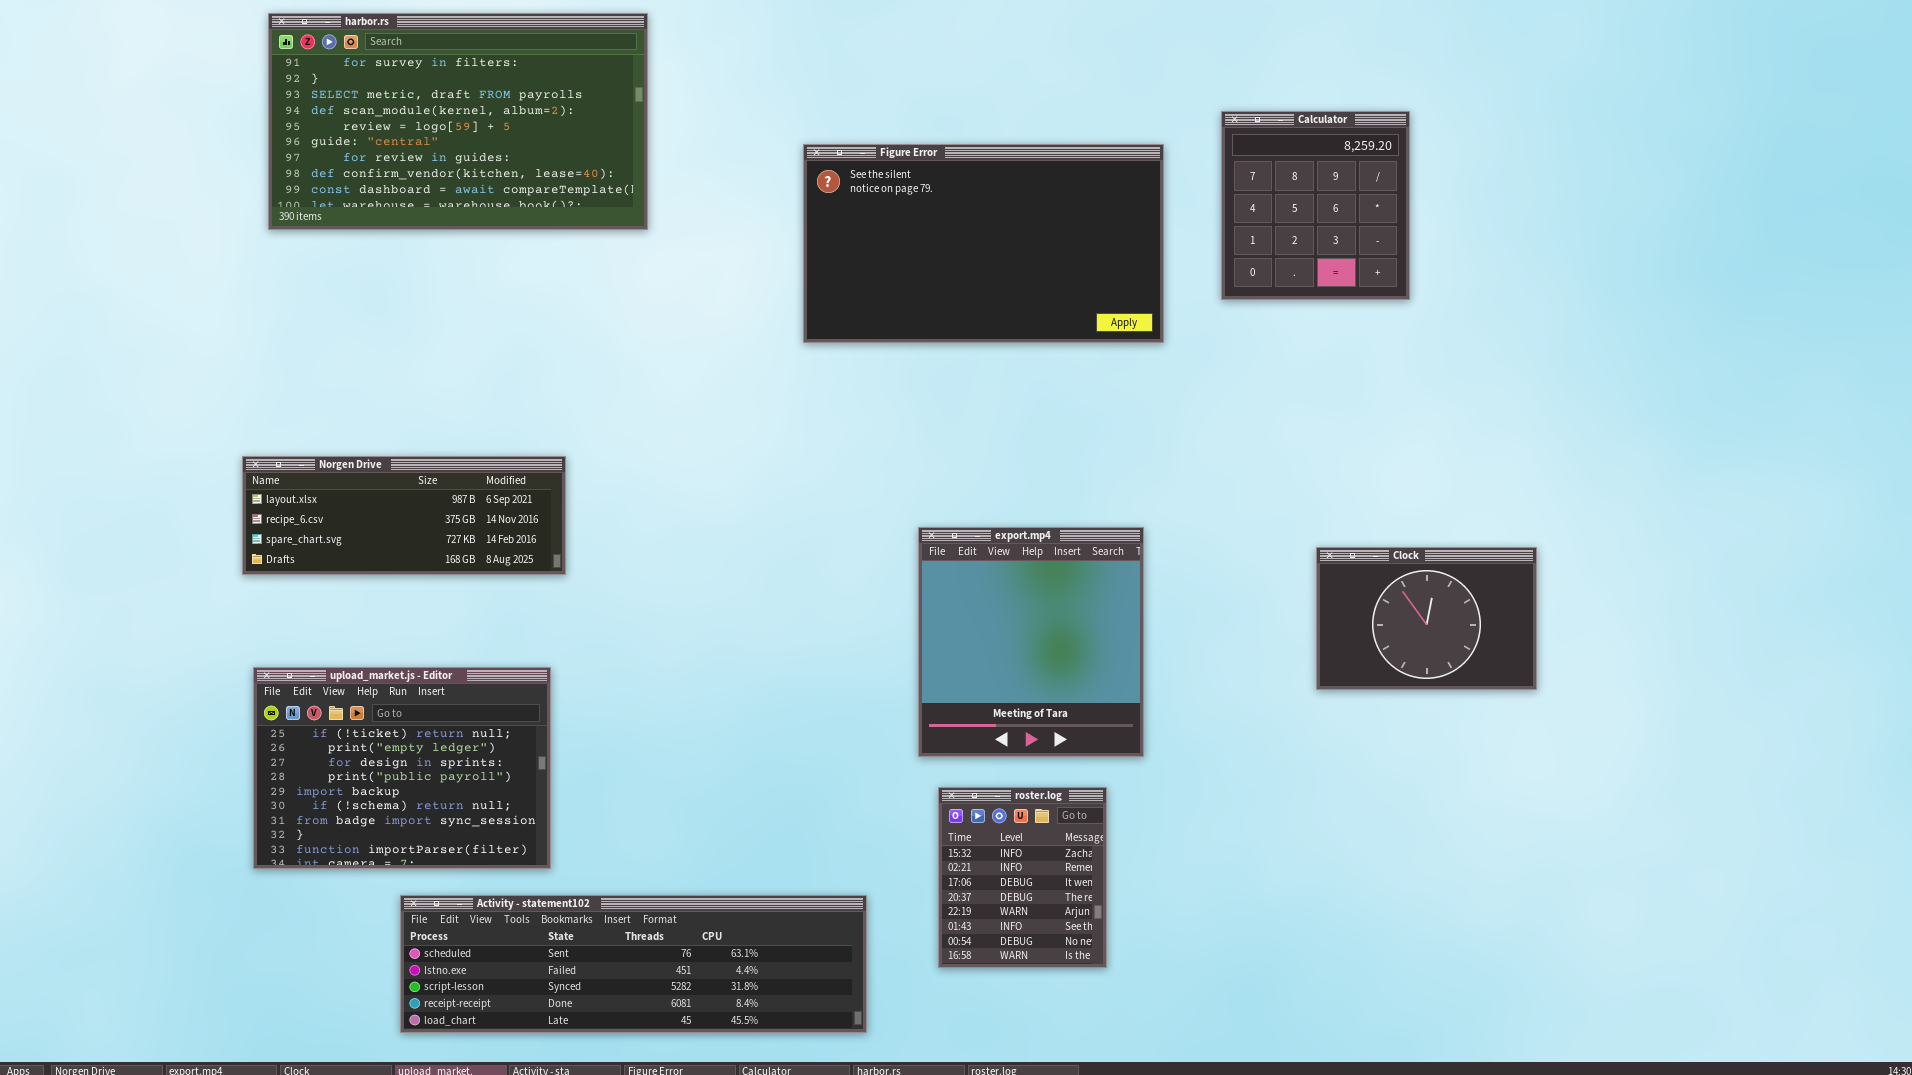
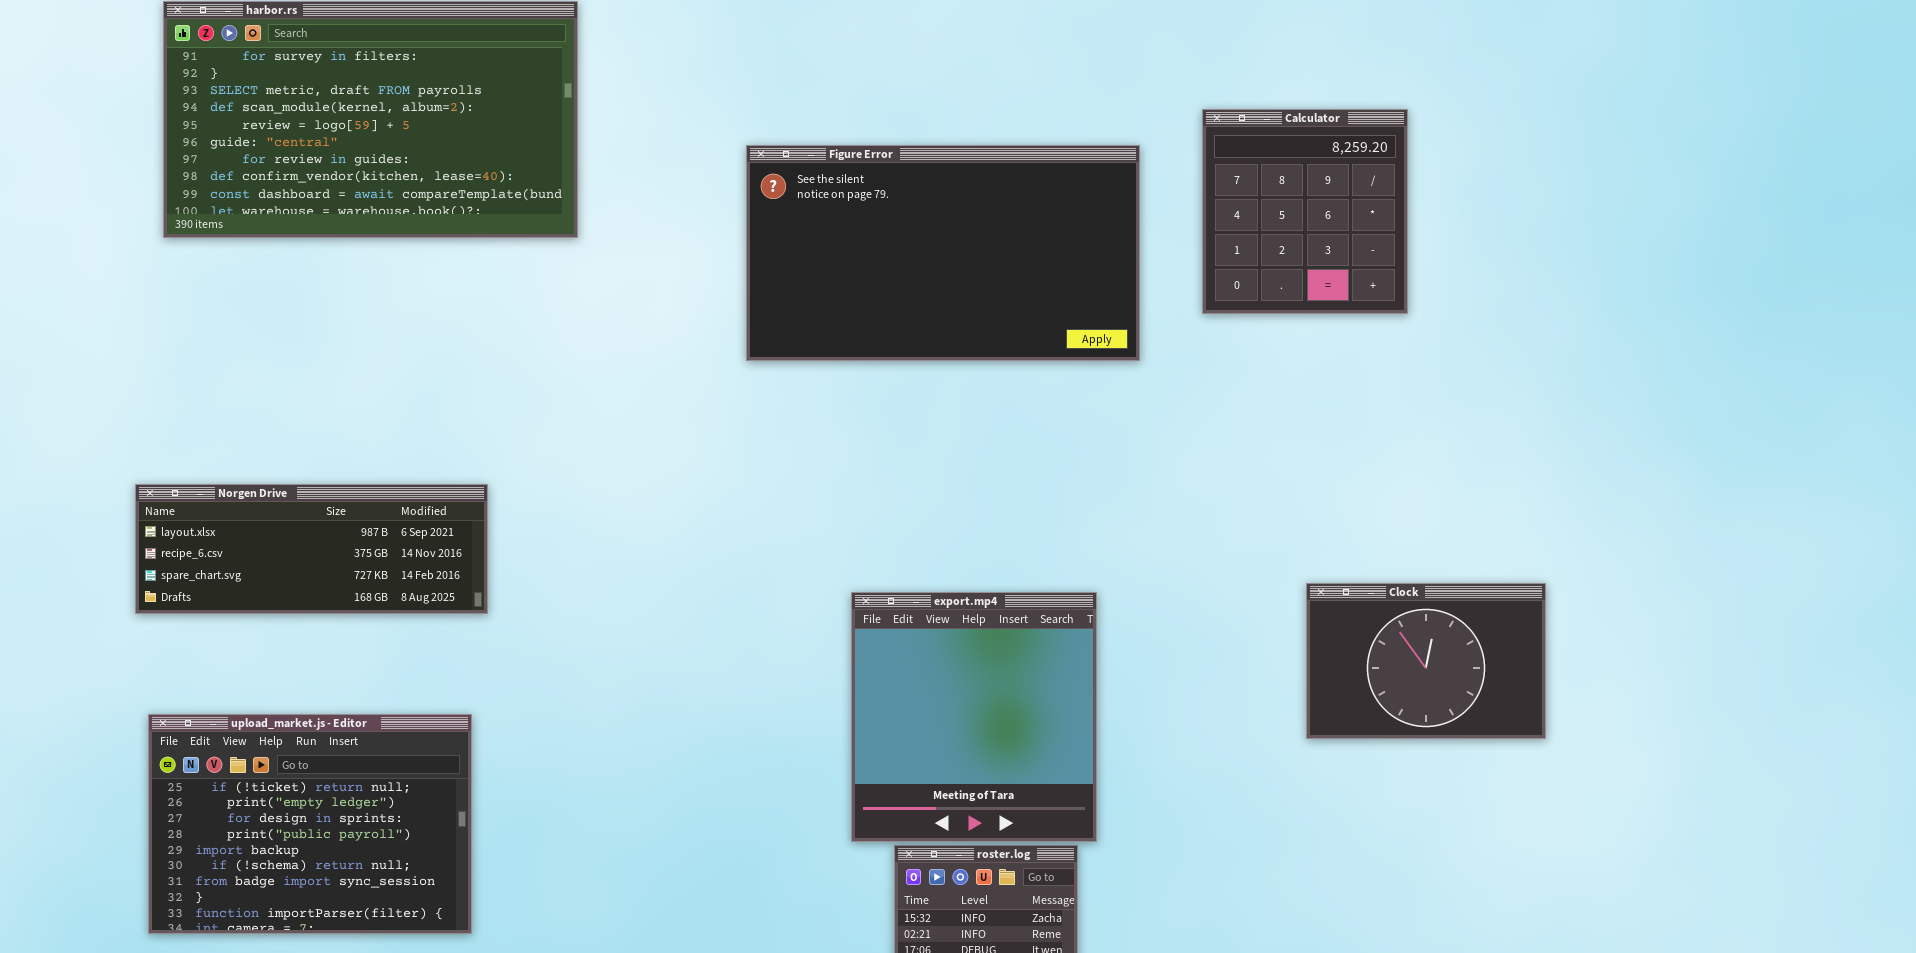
export.mp4: [918,527,1144,757] -> [851,592,1097,842], moved

